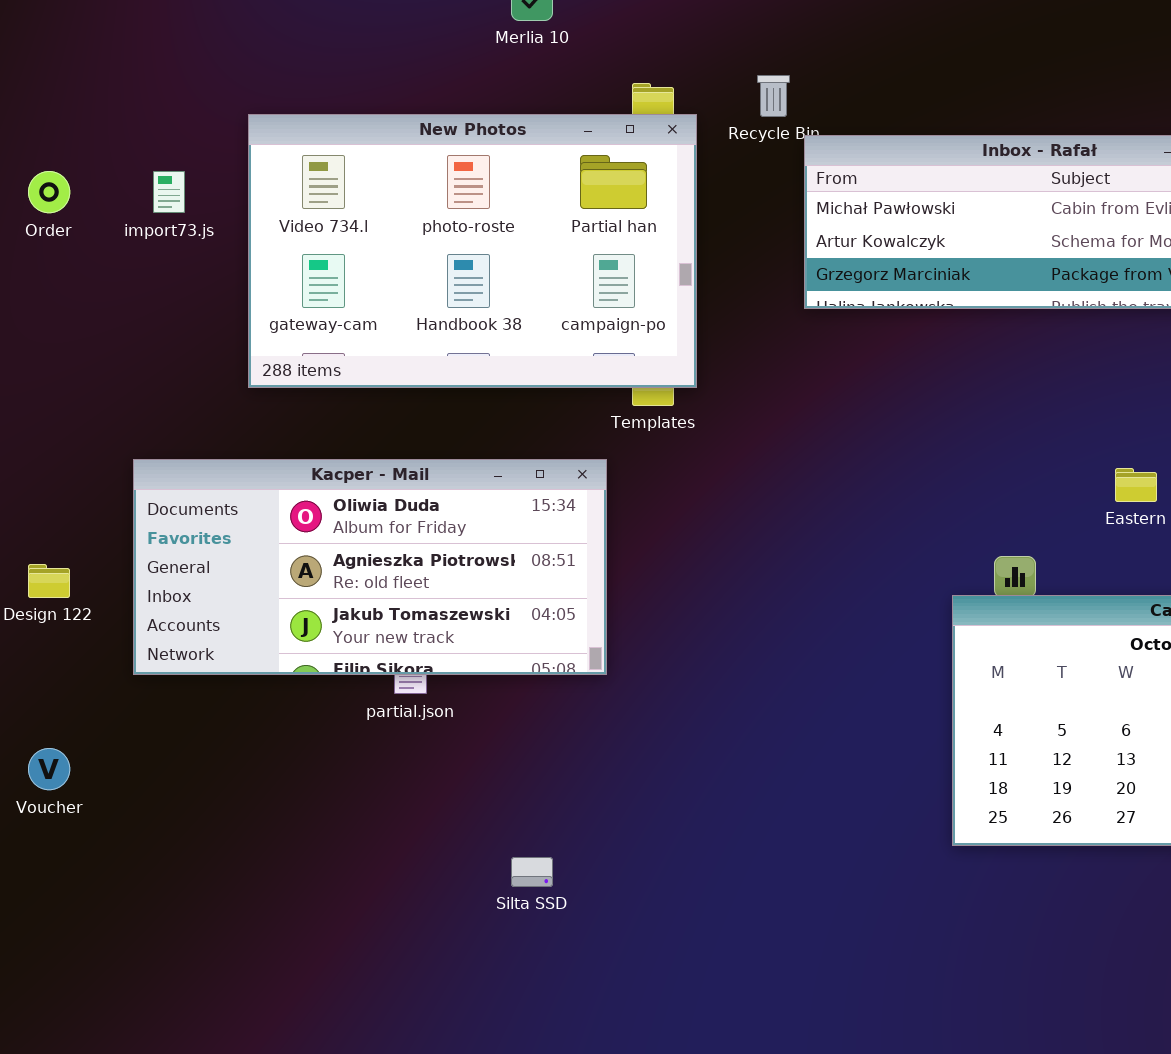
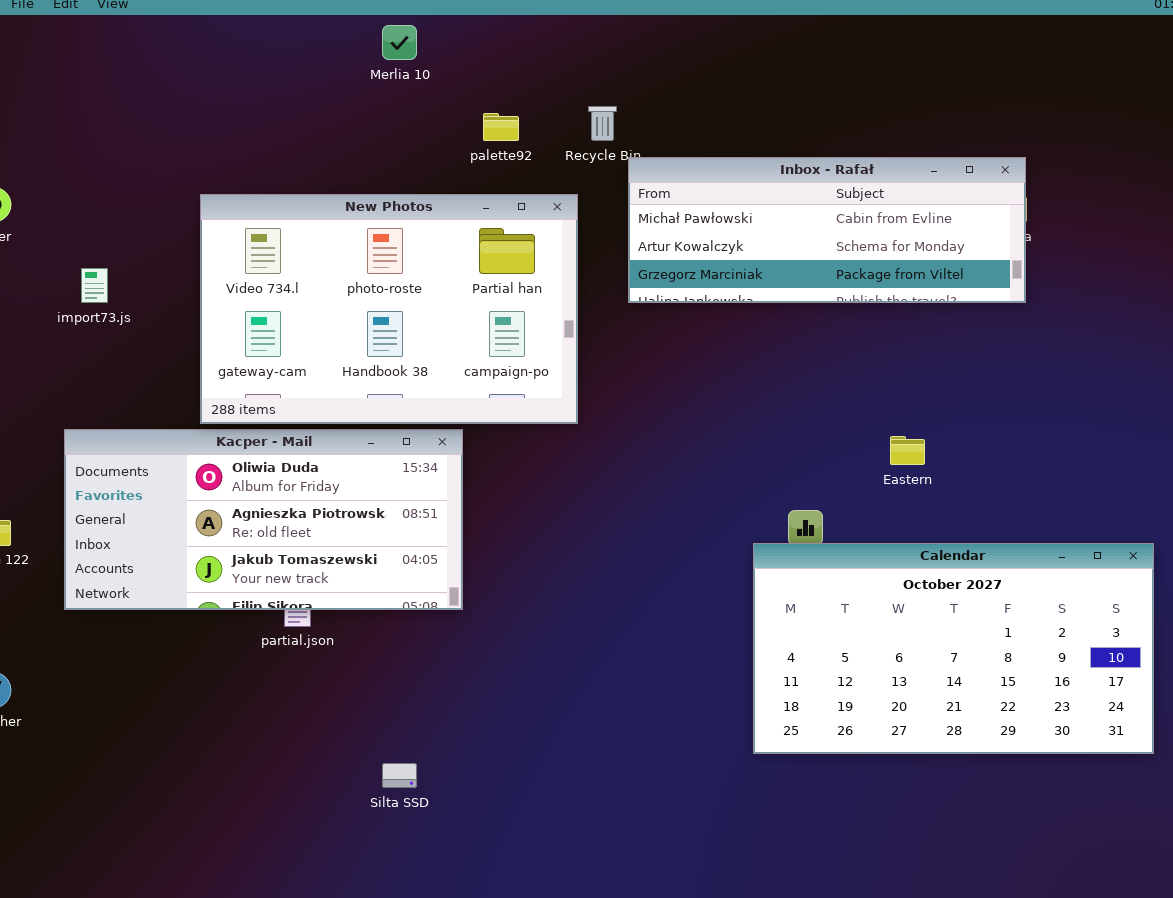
New Photos: [248,114,697,388] -> [200,194,578,424], moved
import73.js: [153,171,185,213] -> [81,268,108,303], moved

